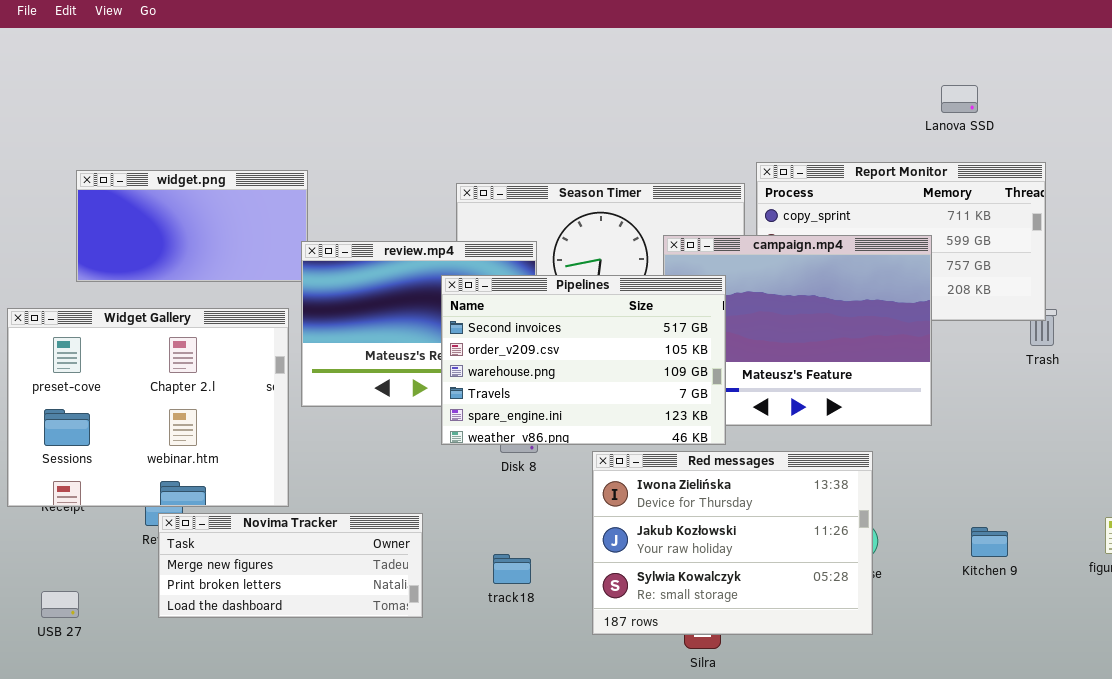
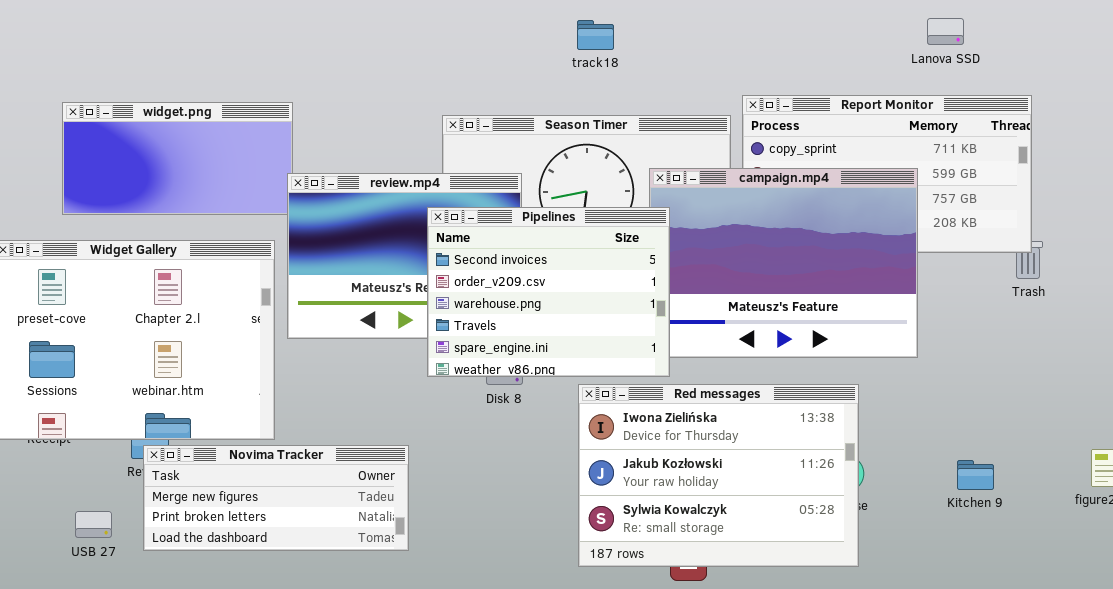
Pipelines: [441,275,726,445] -> [427,207,670,377], resized
track18: [493,554,531,584] -> [577,20,614,50], moved
USB 27: [41,591,79,618] -> [75,511,112,538], moved

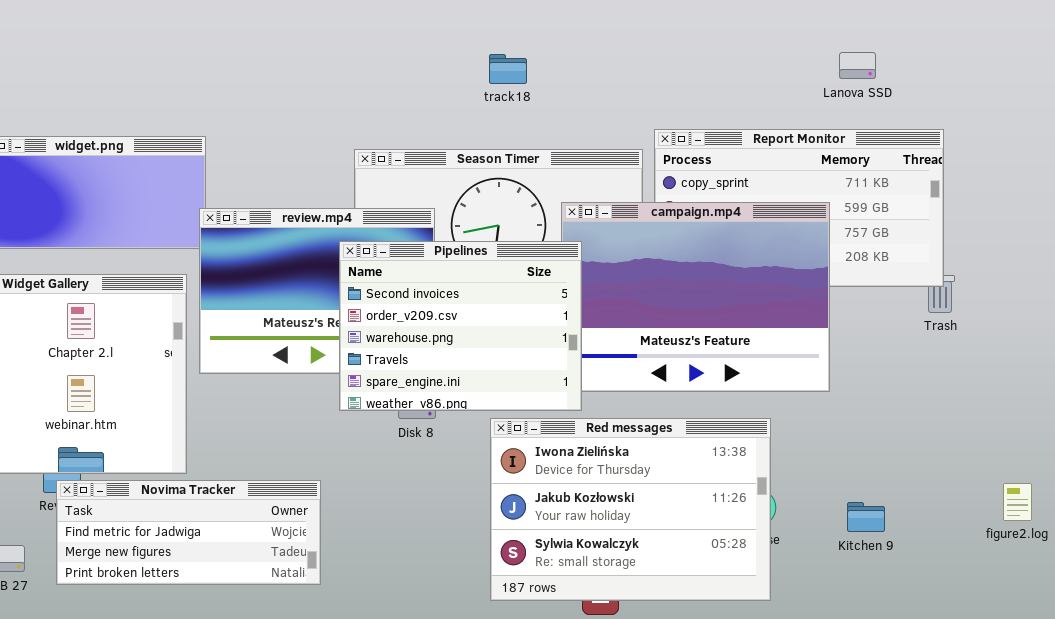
Novima Tracker: [143,445,409,551] -> [56,480,321,585], scrolled up 1 row
Kitchen 9: [957,460,994,490] -> [847,502,885,532], moved

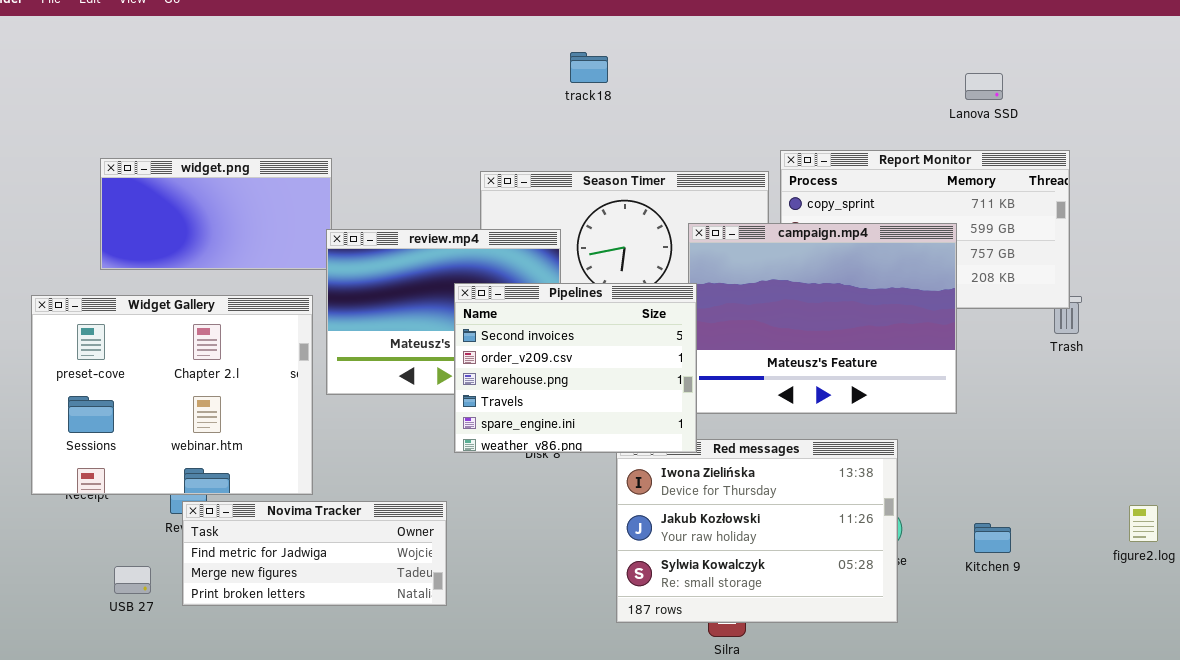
track18: [489,54,527,84] -> [570,52,608,83], moved
Pipelines: [339,241,582,411] -> [454,283,697,453], moved

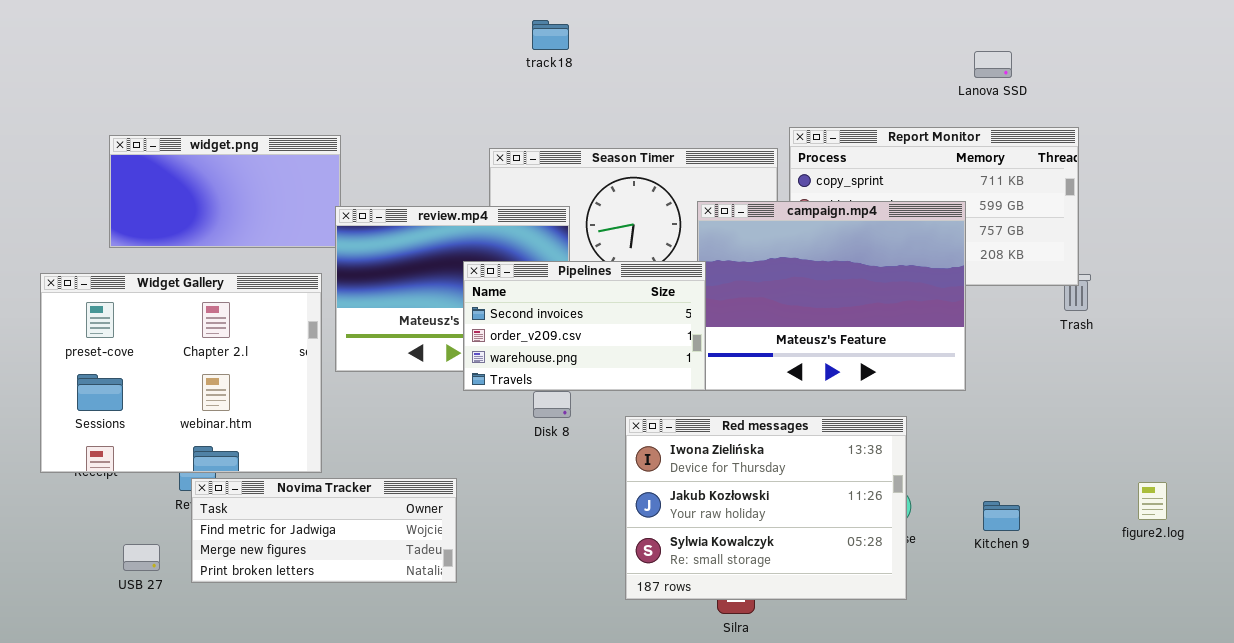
track18: [570,52,608,83] -> [532,20,569,50], moved
Pipelines: [454,283,697,453] -> [463,261,706,391], resized

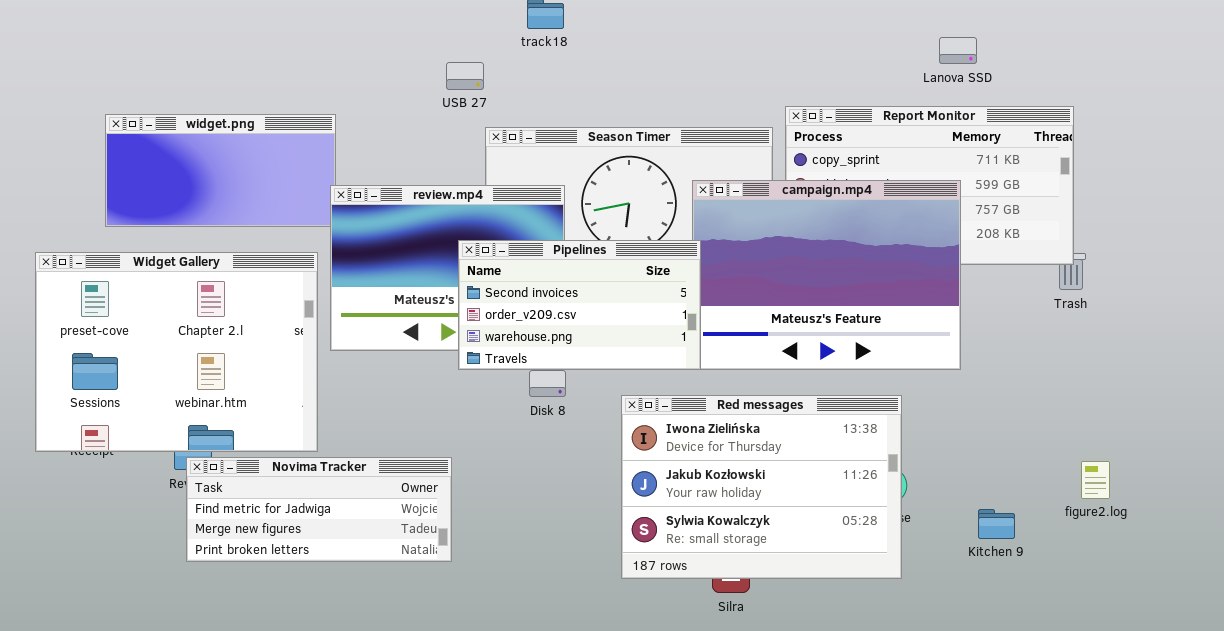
Lanova SSD: [974,51,1012,78] -> [939,37,977,64], moved
figure2.log: [1138,482,1167,520] -> [1081,461,1110,499], moved
Kitchen 9: [983,501,1020,531] -> [978,509,1015,539], moved
USB 27: [123,544,160,571] -> [446,62,484,90], moved

